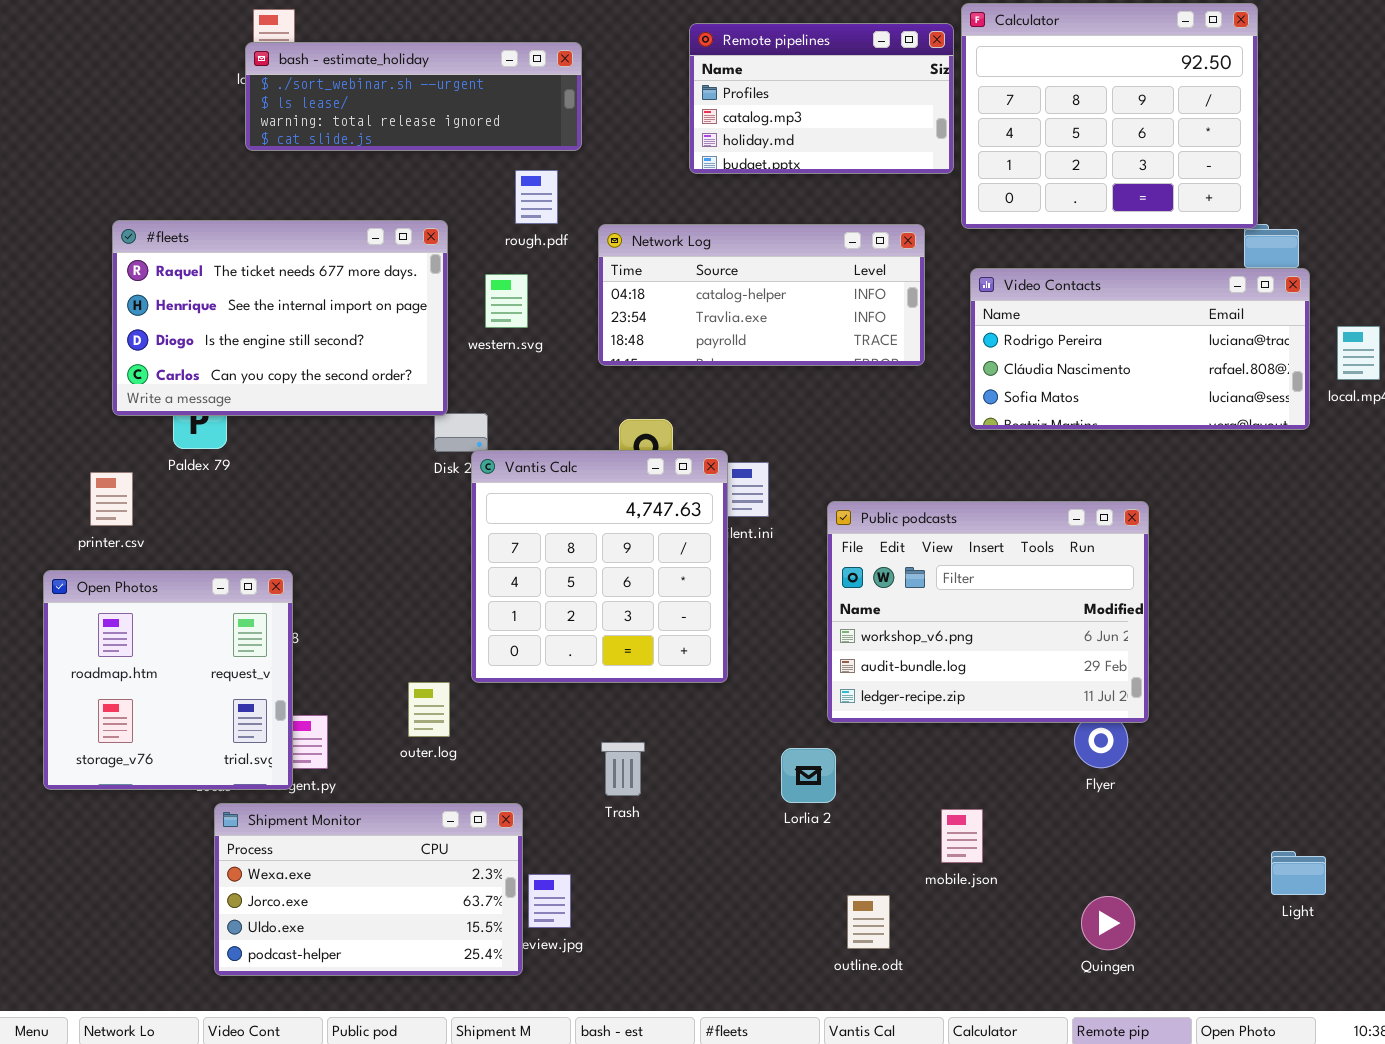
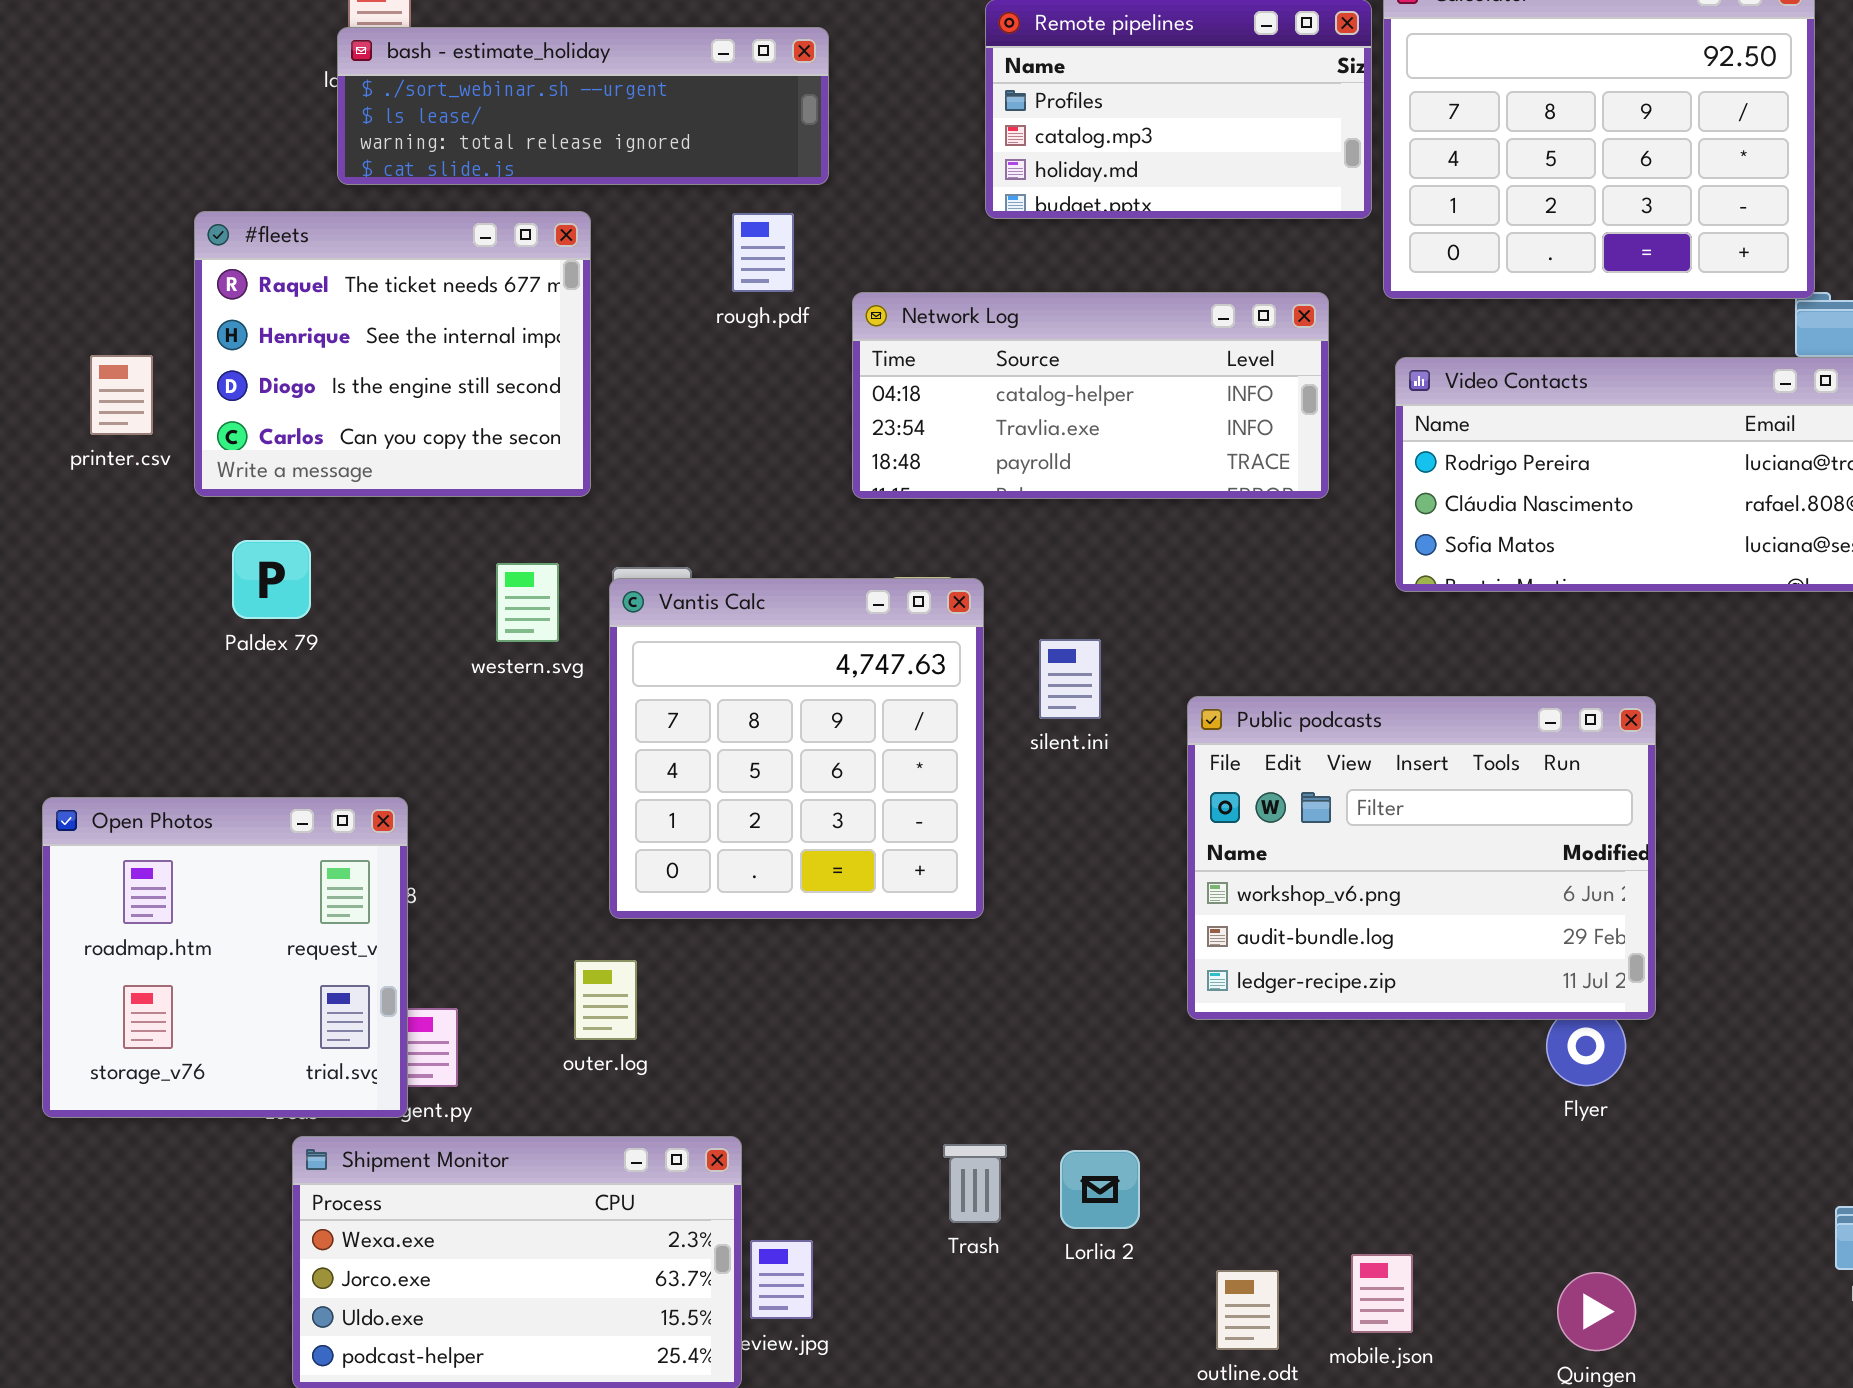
#fleets: [112,220,448,416] -> [194,211,591,497], moved, resized
western.svg: [485,274,528,328] -> [496,563,559,642], moved
Vantis Calc: [471,450,728,683] -> [609,578,984,919], moved
printer.csv: [90,472,133,526] -> [90,355,153,435], moved
Trash: [601,742,645,796] -> [943,1144,1007,1223], moved
Lorlia 2: [781,748,836,803] -> [1060,1150,1140,1229], moved
mobile.json: [941,809,983,863] -> [1351,1254,1413,1333], moved

